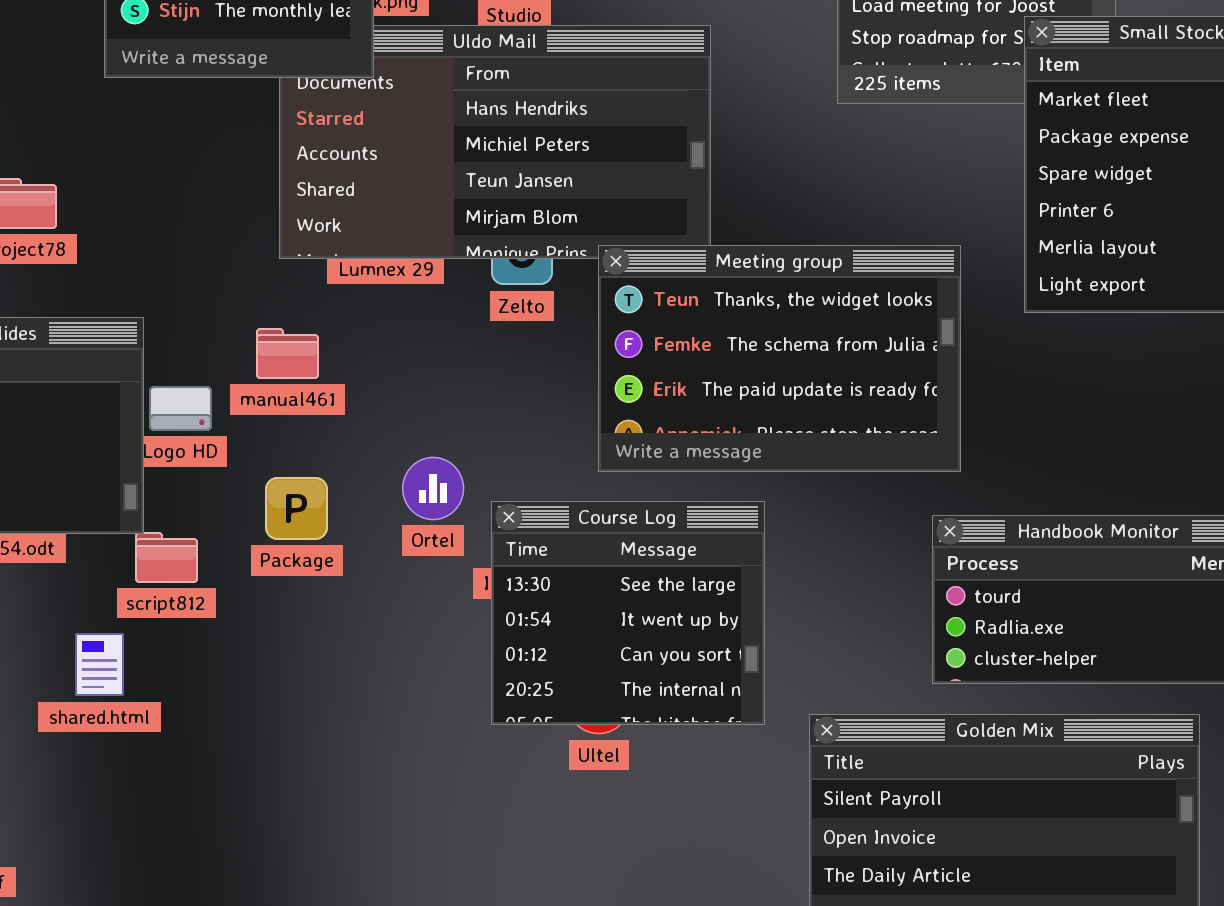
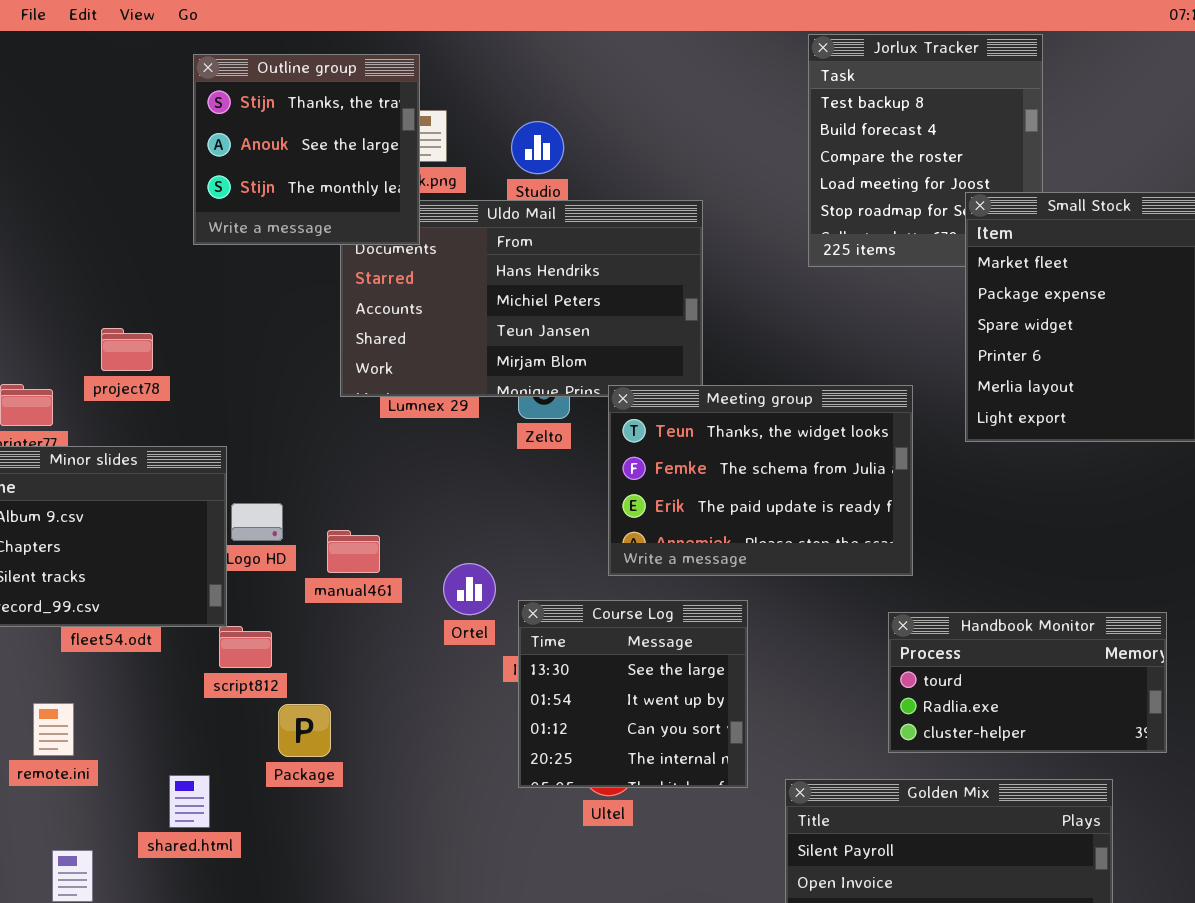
manual461: [256,328,319,379] -> [327,530,380,573], moved
Package: [265,477,328,540] -> [278,704,331,757], moved
shared.html: [75,633,124,696] -> [169,775,210,828], moved

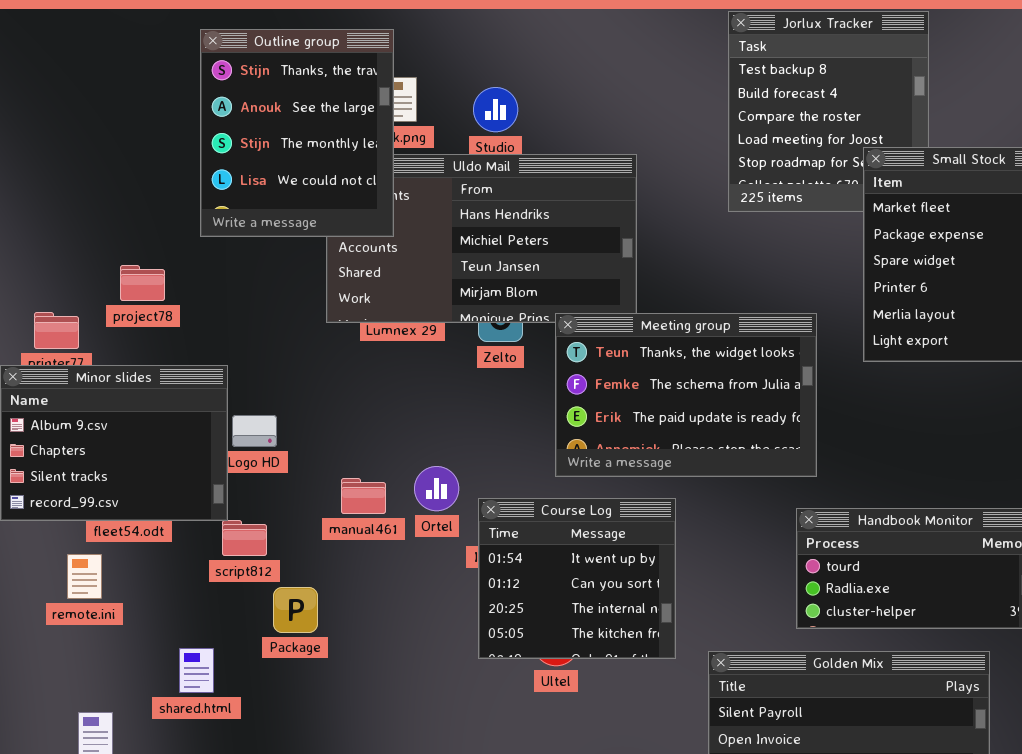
Outline group: [193,54,420,245] -> [200,29,394,237], resized
manual461: [327,530,380,573] -> [341,478,386,514], moved
Course Log: [518,600,748,788] -> [478,498,676,659], scrolled down 1 row
remote.ini: [33,703,74,756] -> [67,554,102,599], moved

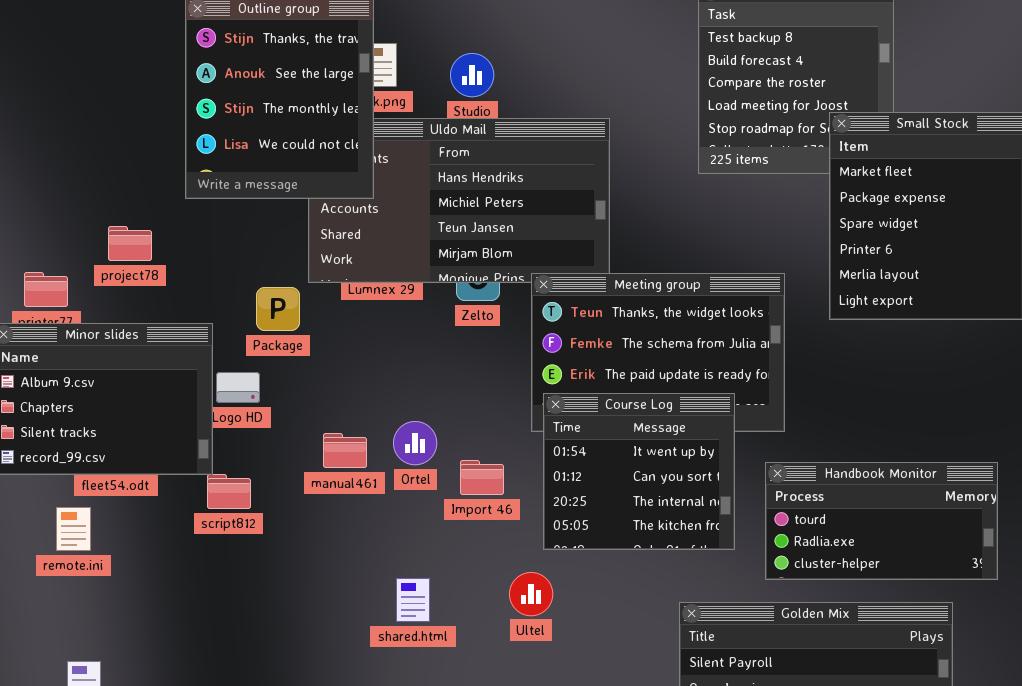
Course Log: [478,498,676,659] -> [543,393,735,550], moved
Package: [273,587,318,633] -> [256,287,300,331], moved
shared.html: [179,648,214,693] -> [396,578,430,622], moved

